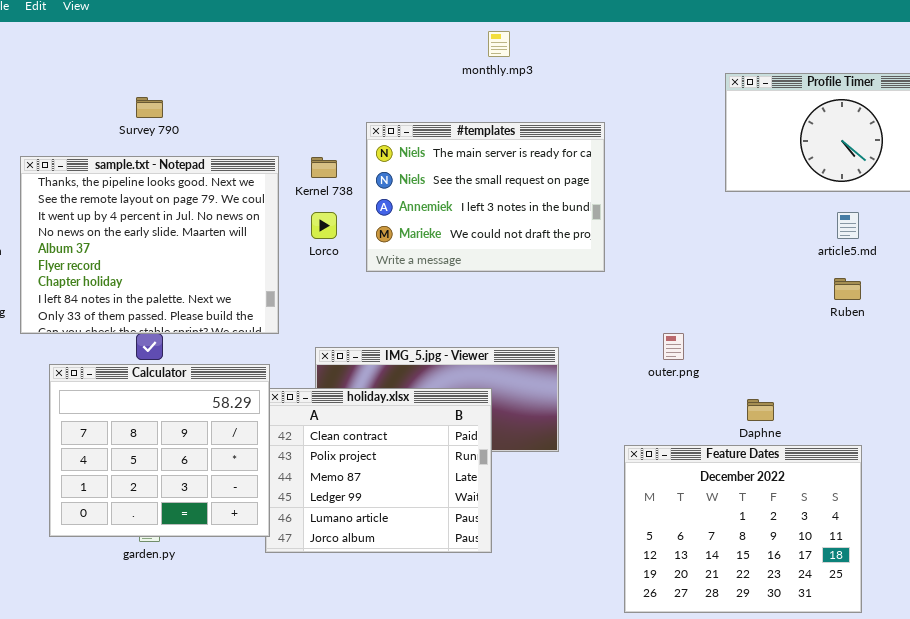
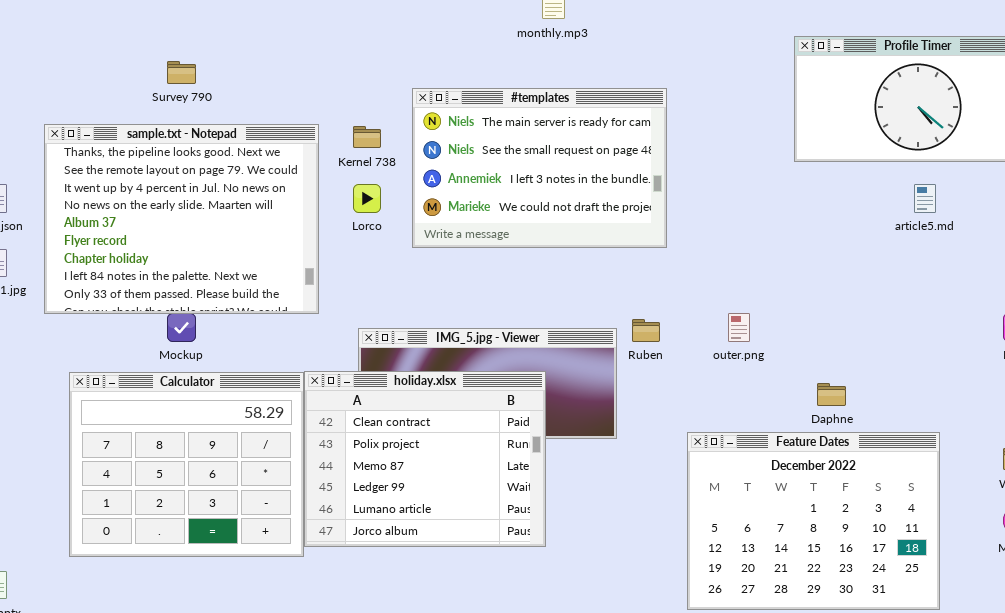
Ruben: [834,278,861,300] -> [632,319,660,342], moved
Calculator: [49,364,270,537] -> [69,372,304,557], moved

